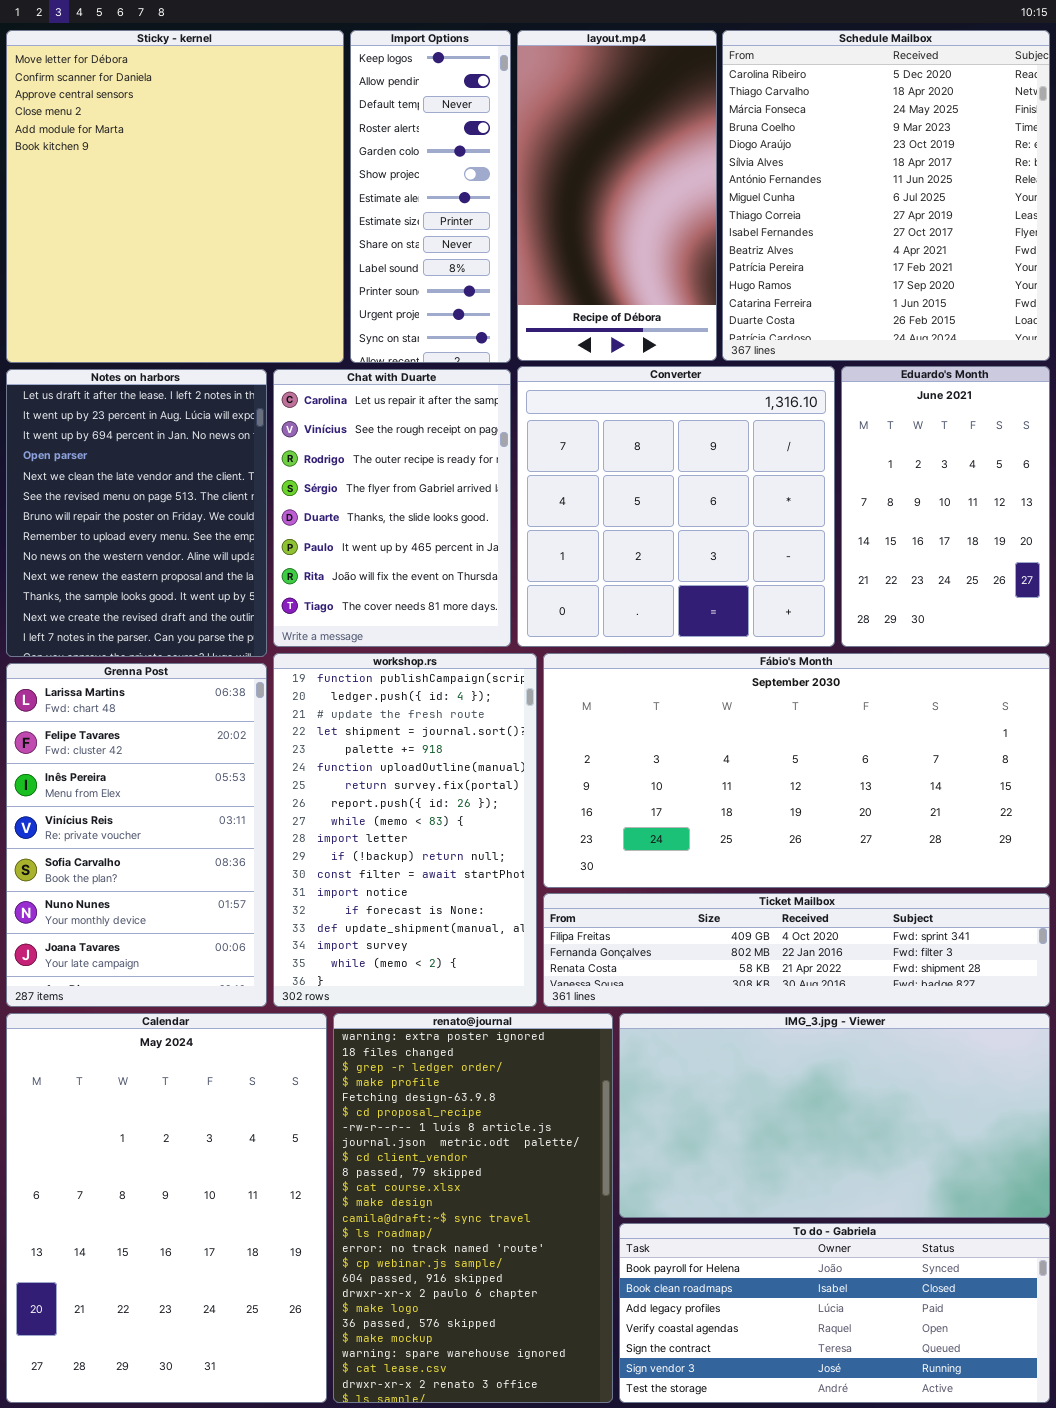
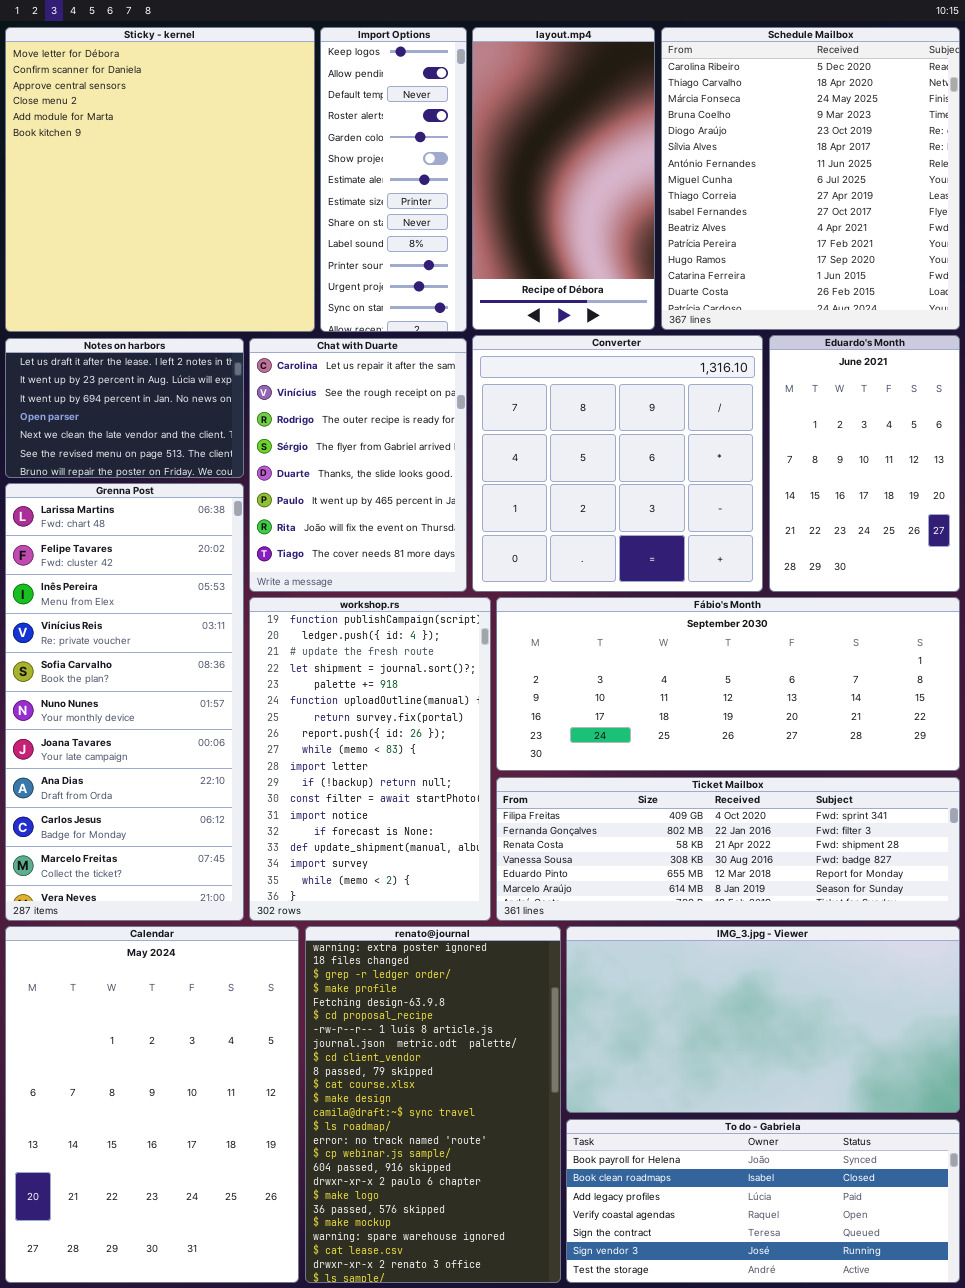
Notes on harbors: [6,369,267,657] -> [5,338,244,478], resized
Fábio's Month: [543,653,1050,888] -> [496,597,960,771], resized
Grenna Post: [6,663,267,1007] -> [5,483,244,921], resized
Ticket Mailbox: [543,893,1050,1007] -> [496,777,960,921], resized

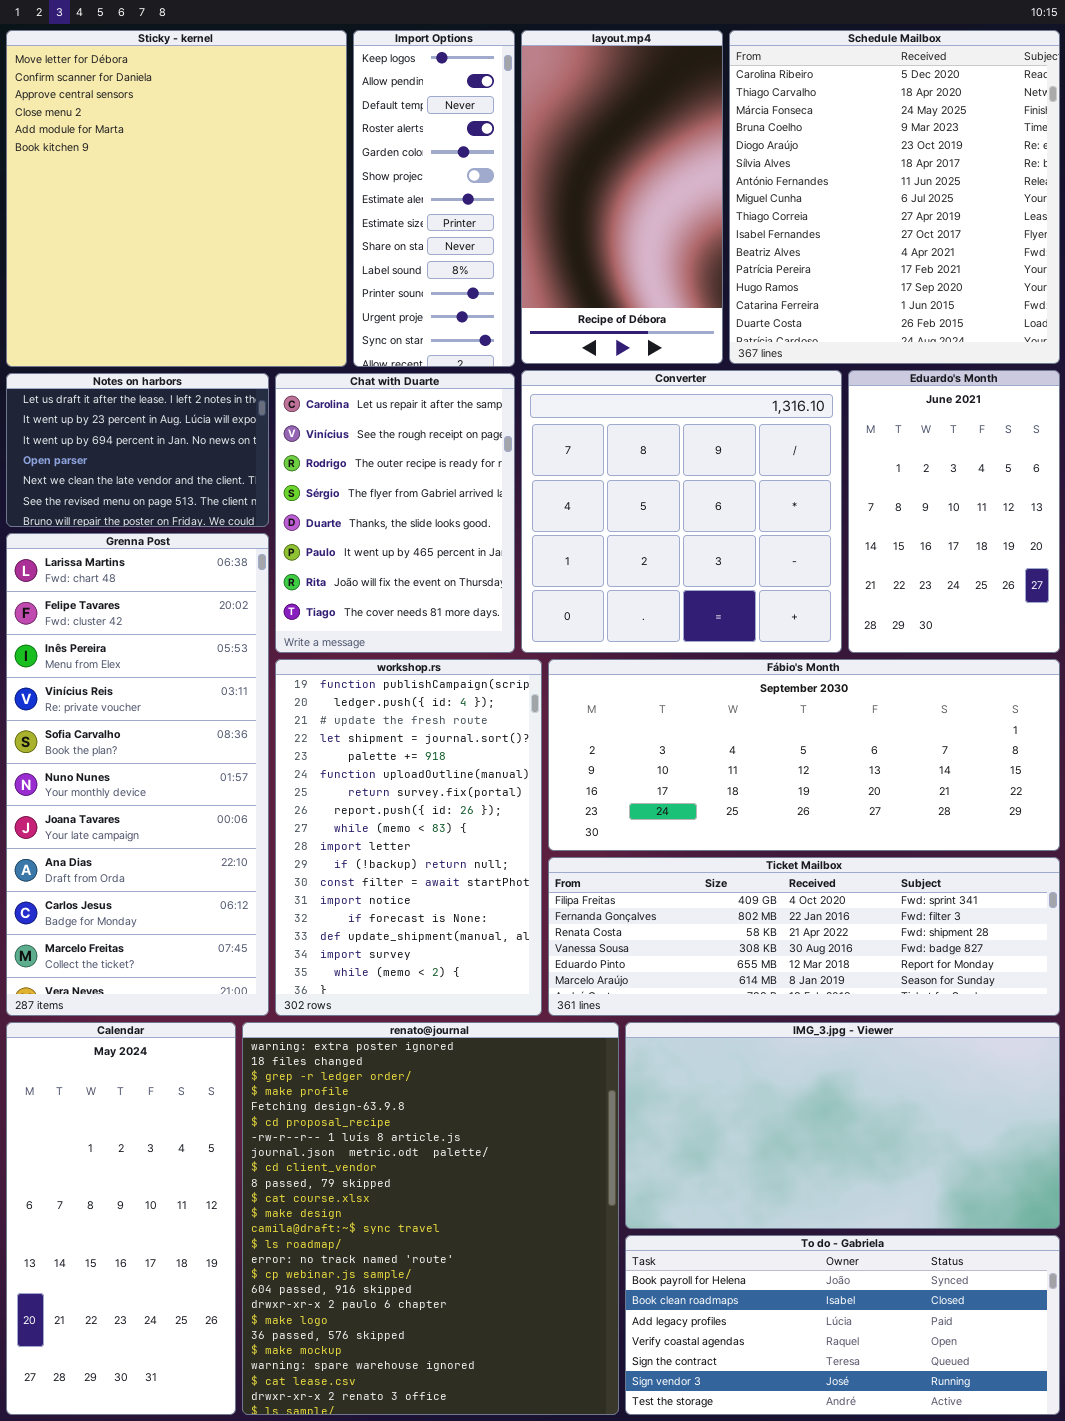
Calendar: [5,926,299,1283] -> [6,1022,236,1415], resized
renato@journal: [305,926,561,1283] -> [242,1022,619,1415], resized

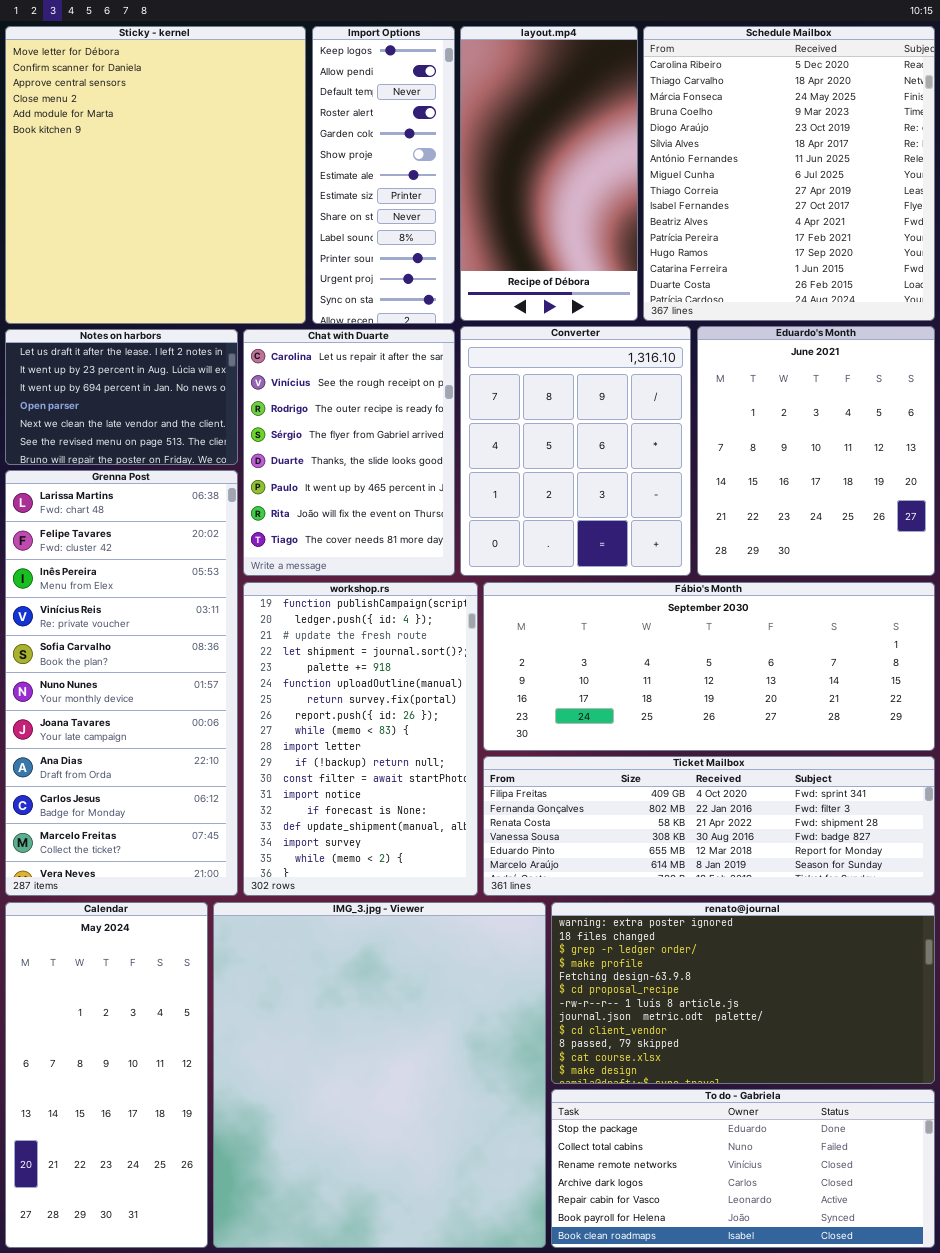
Converter: [521,370,842,653] -> [460,326,691,576], resized
Eduardo's Month: [848,370,1060,653] -> [697,326,935,576], resized
renato@journal: [242,1022,619,1415] -> [551,902,935,1084], moved, resized
IMG_3.jpg - Viewer: [625,1022,1060,1229] -> [213,902,546,1248], moved, resized
To do - Gabriela: [625,1235,1060,1415] -> [551,1089,935,1248], scrolled up 5 rows

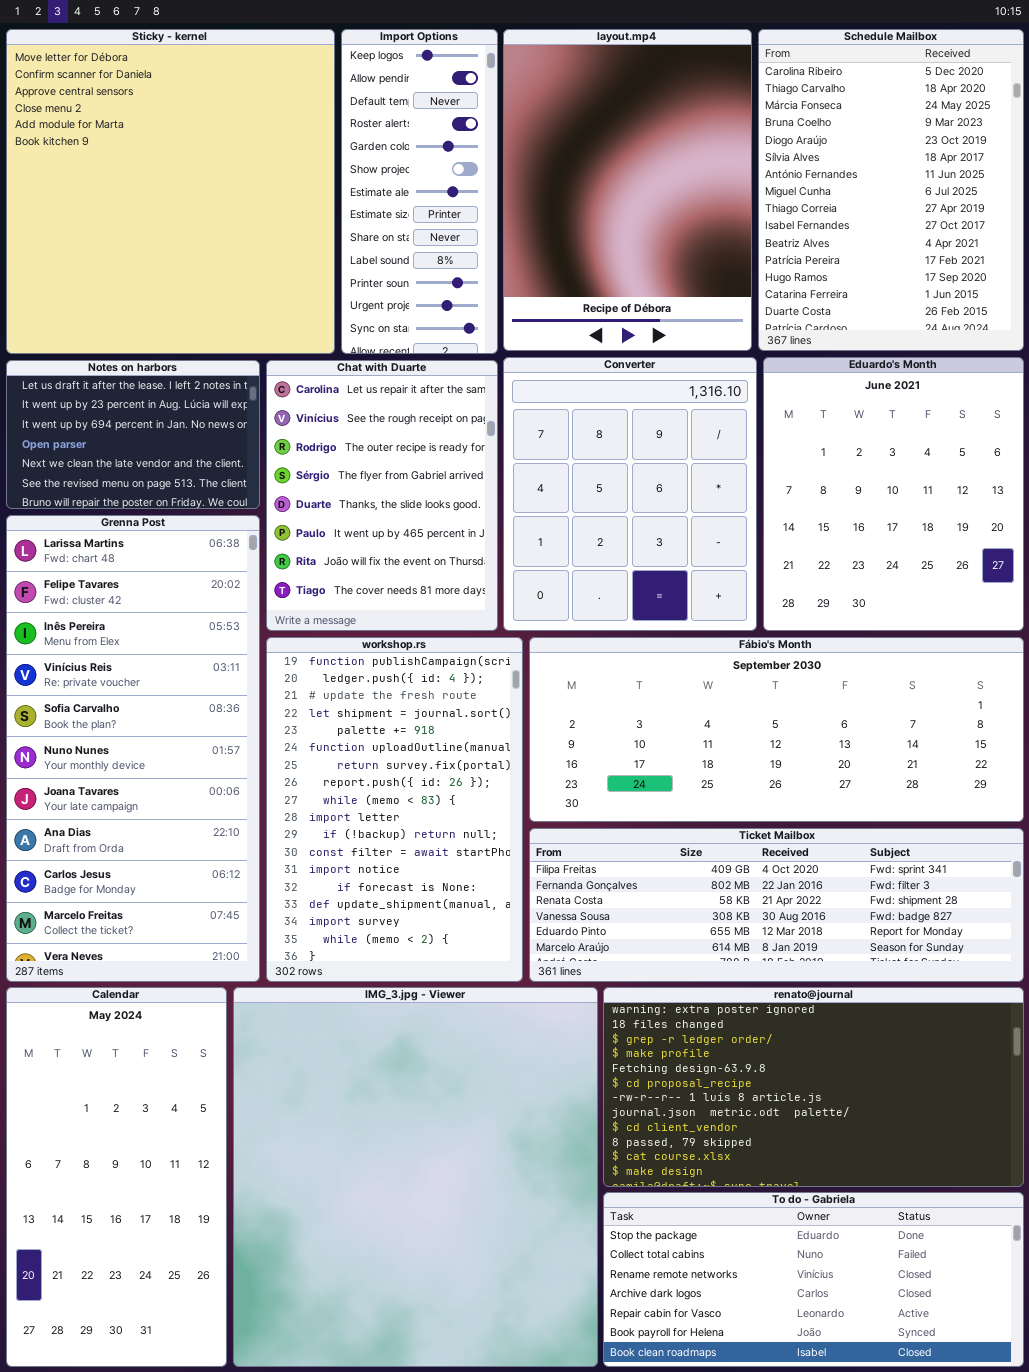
layout.mp4: [460,26,638,321] -> [503,29,752,351], resized
Schedule Mailbox: [643,26,935,321] -> [758,29,1024,351], resized

